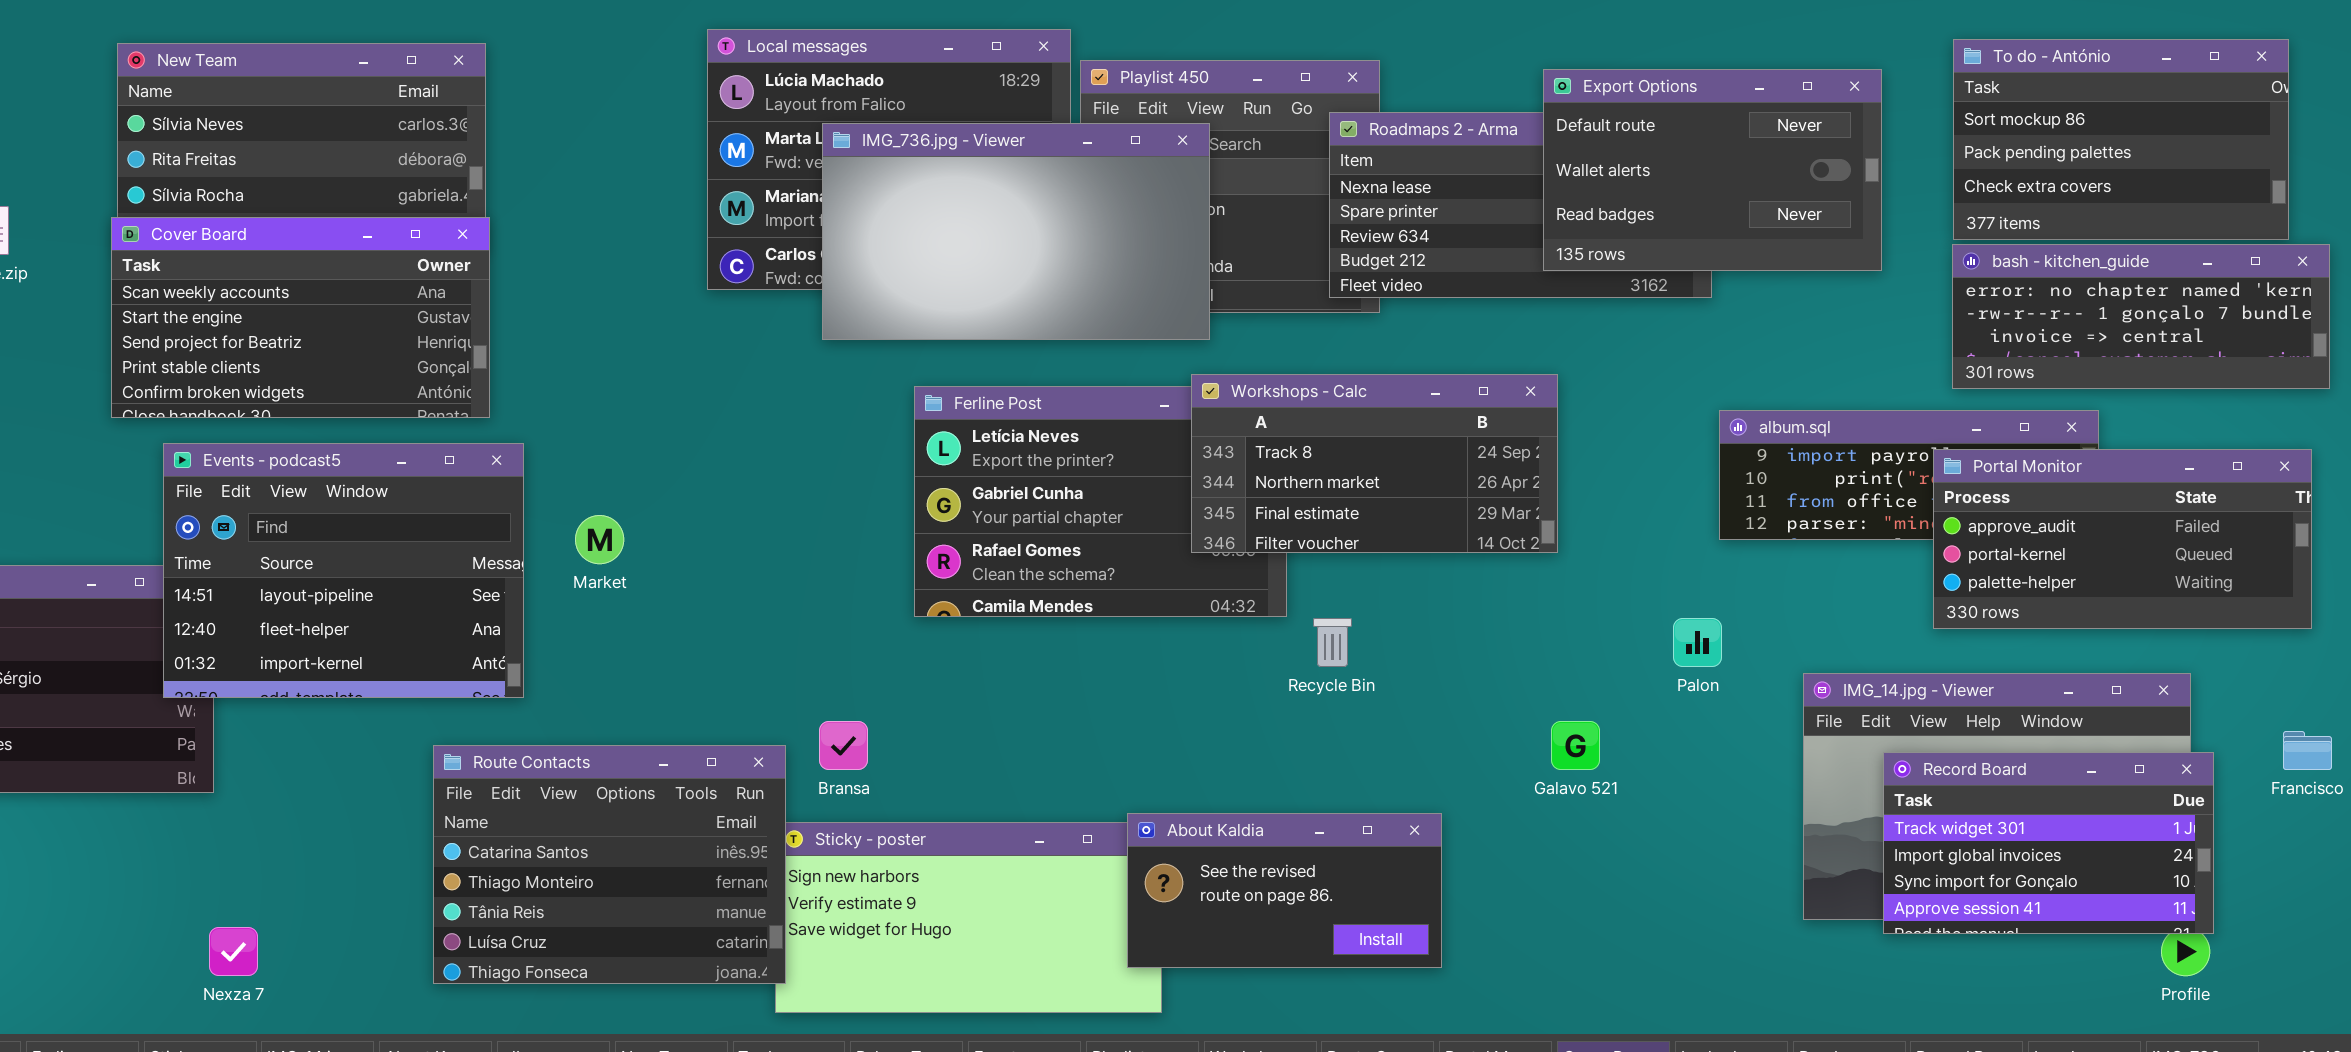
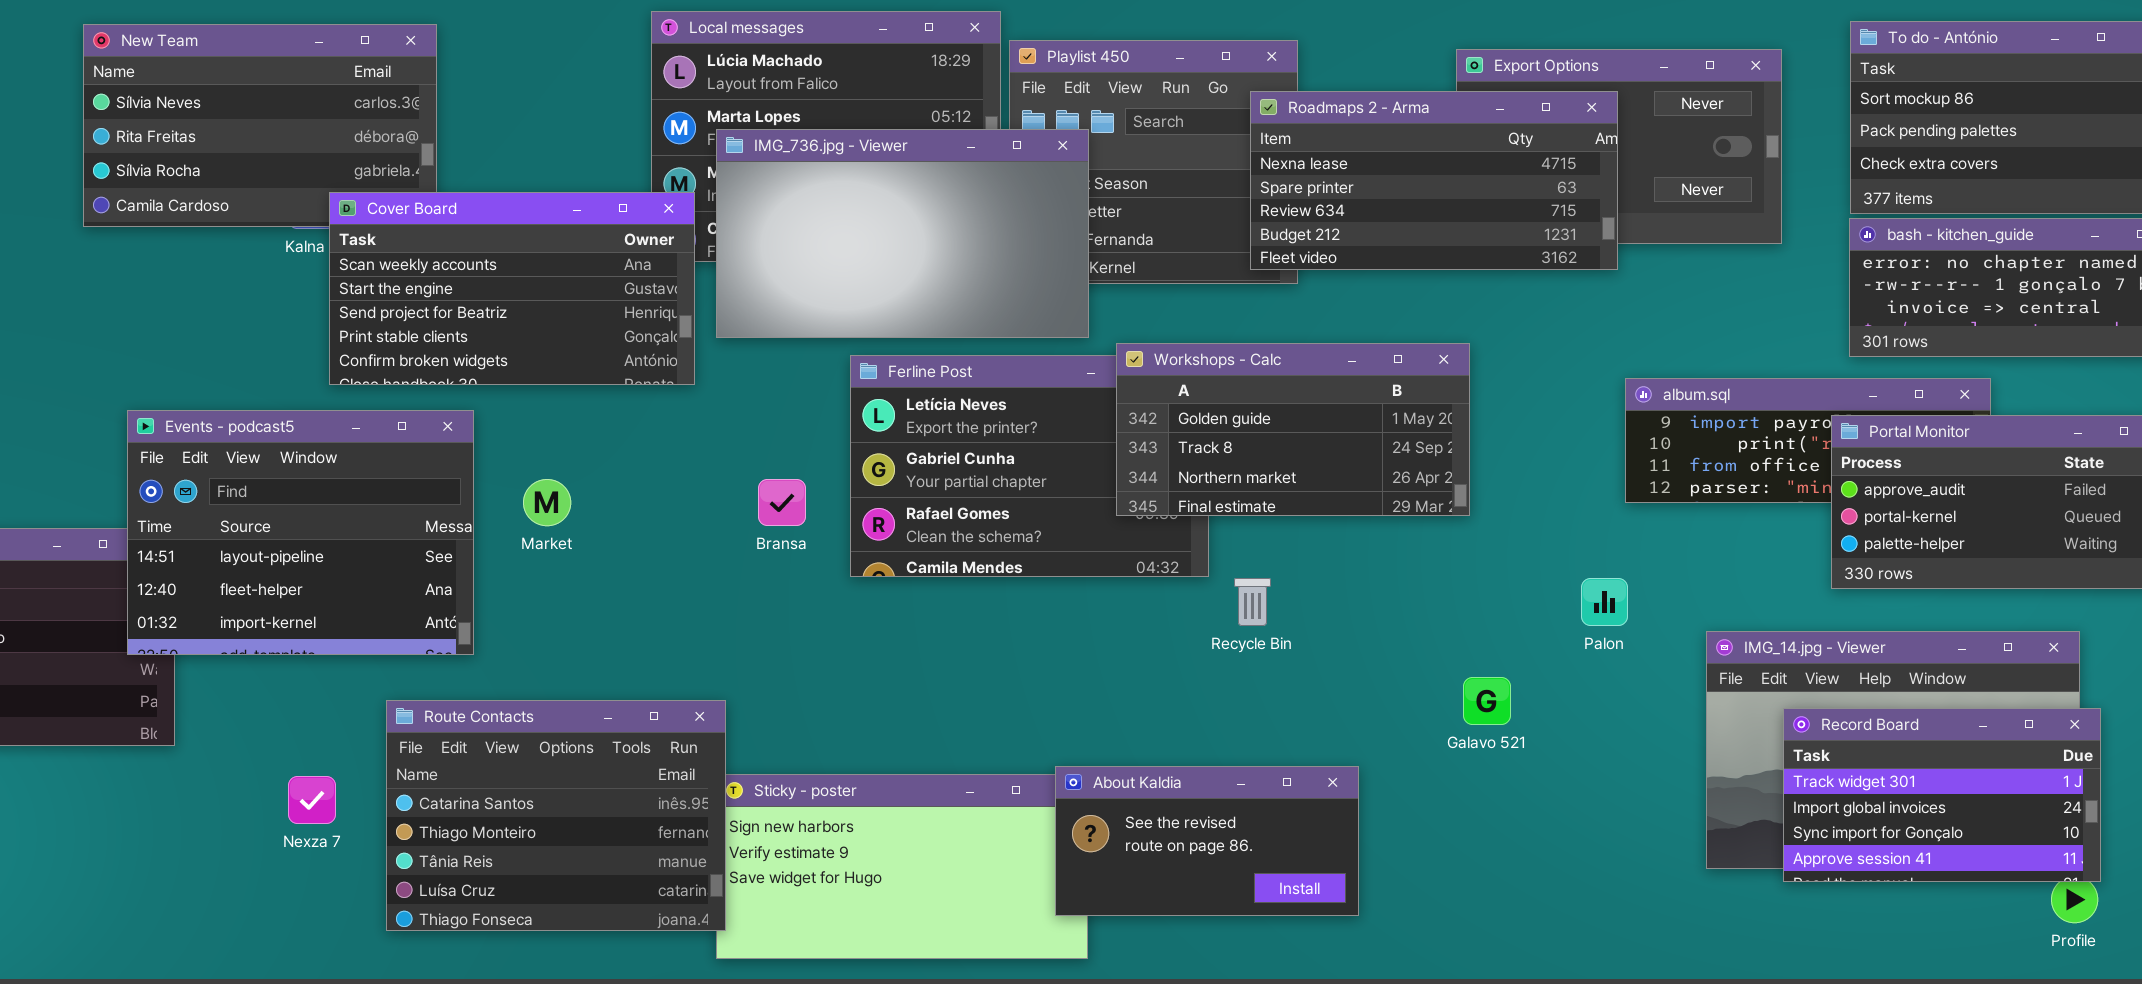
Roadmaps 2 - Arma: [1329,112,1712,298] -> [1250,91,1618,270], raised
IMG_736.jpg - Viewer: [822,123,1210,340] -> [716,129,1089,338], moved
Cover Board: [111,217,490,418] -> [329,192,695,385], moved
Workshops - Calc: [1191,374,1558,553] -> [1116,343,1470,516], scrolled up 1 row
Bransa: [819,721,868,770] -> [758,479,806,526], moved
Nexza 7: [209,927,258,976] -> [288,776,336,824], moved

